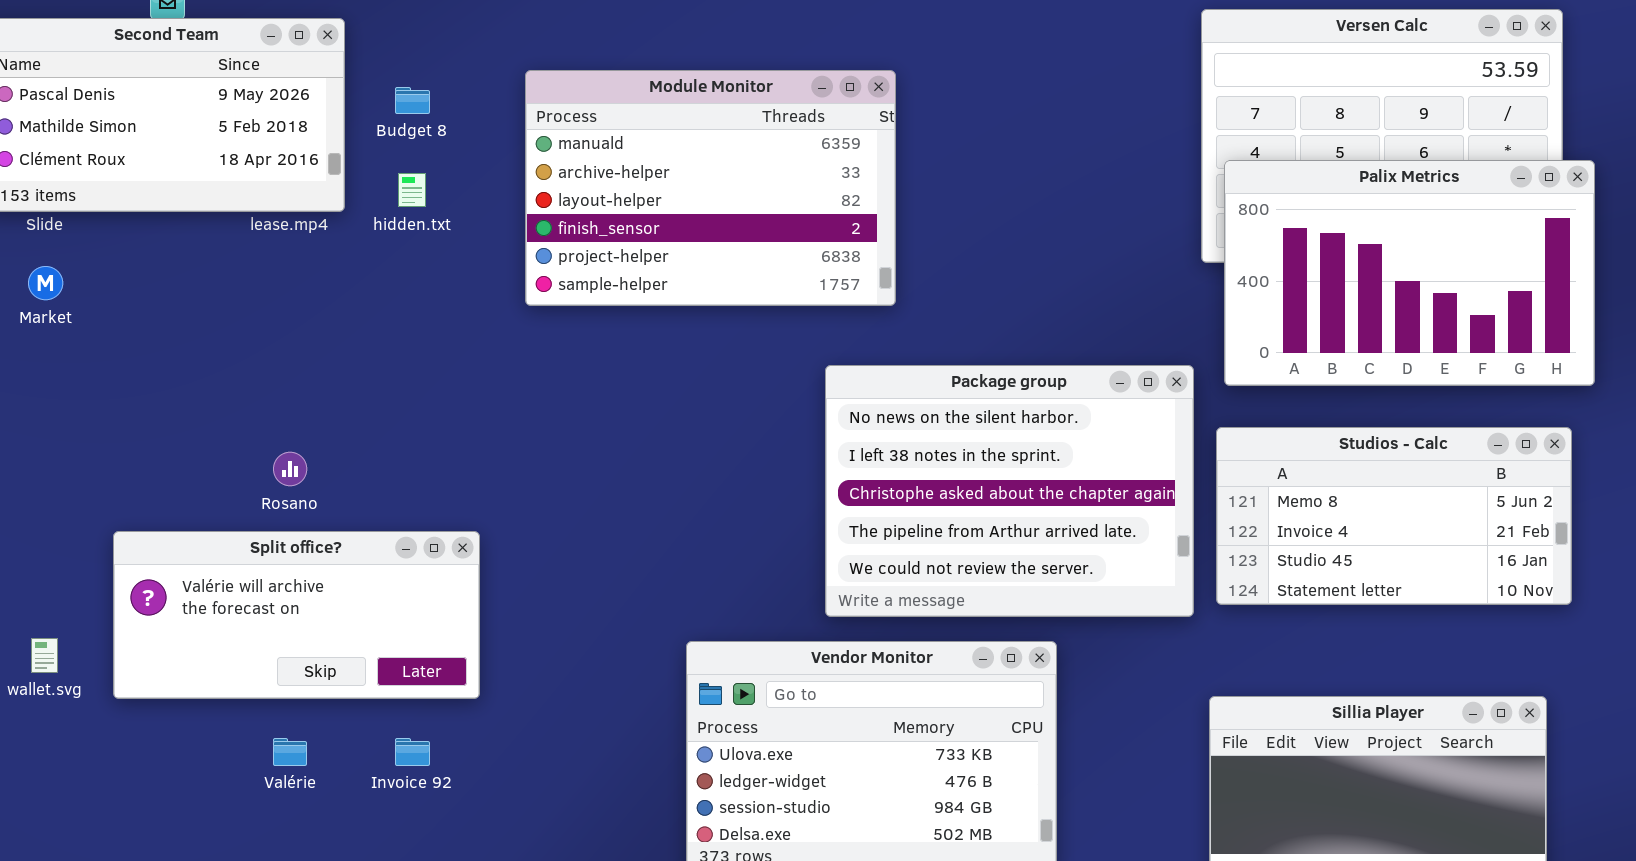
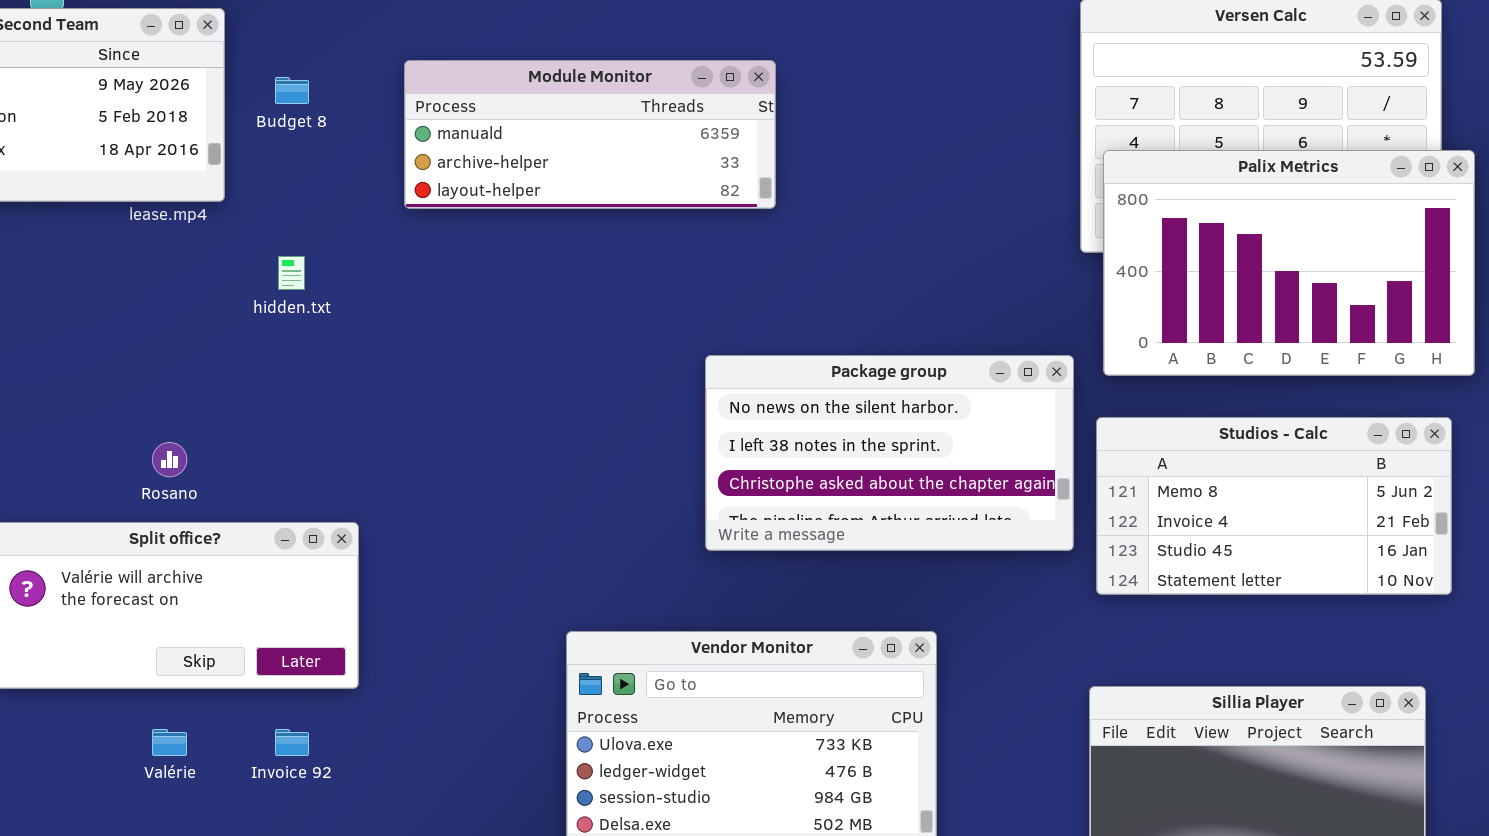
Module Monitor: [525,70,896,306] -> [404,60,776,209], resized
hidden.txt: [398,173,426,207] -> [278,256,305,290], moved
Package group: [825,365,1194,617] -> [705,355,1074,551], resized

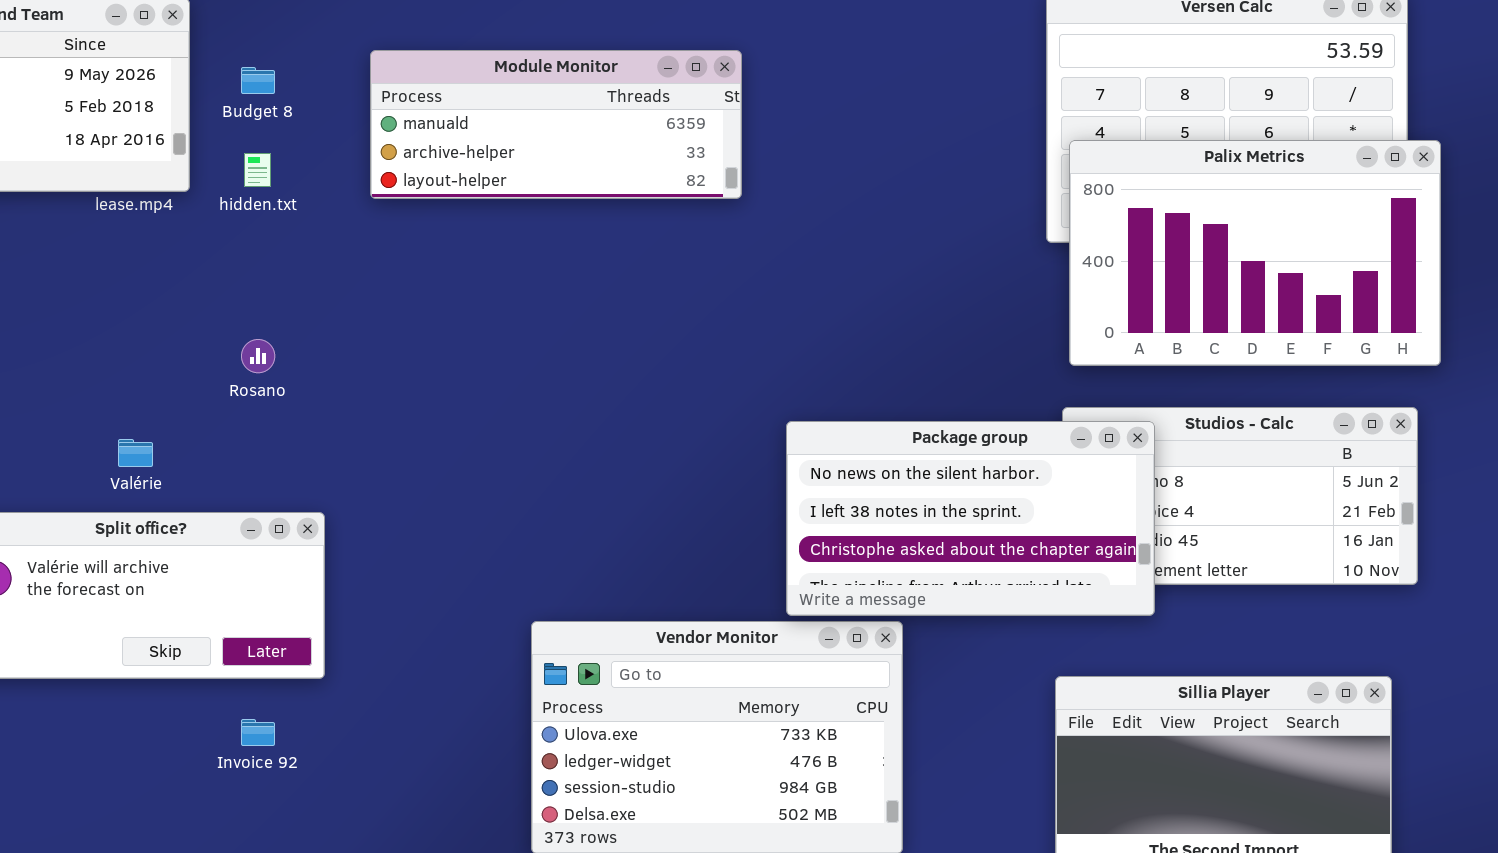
hidden.txt: [278,256,305,290] -> [244,153,271,187], moved
Package group: [705,355,1074,551] -> [786,421,1155,616], moved
Rosano: [152,442,187,477] -> [241,339,275,373], moved
Valérie: [152,729,187,756] -> [118,439,153,467], moved

